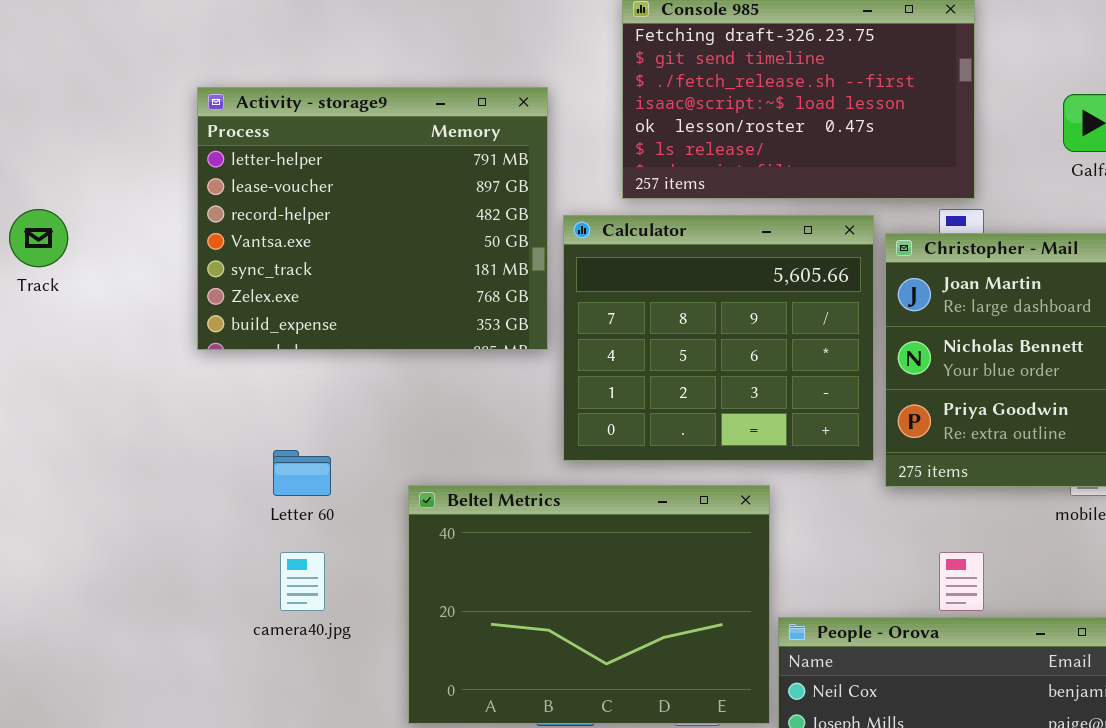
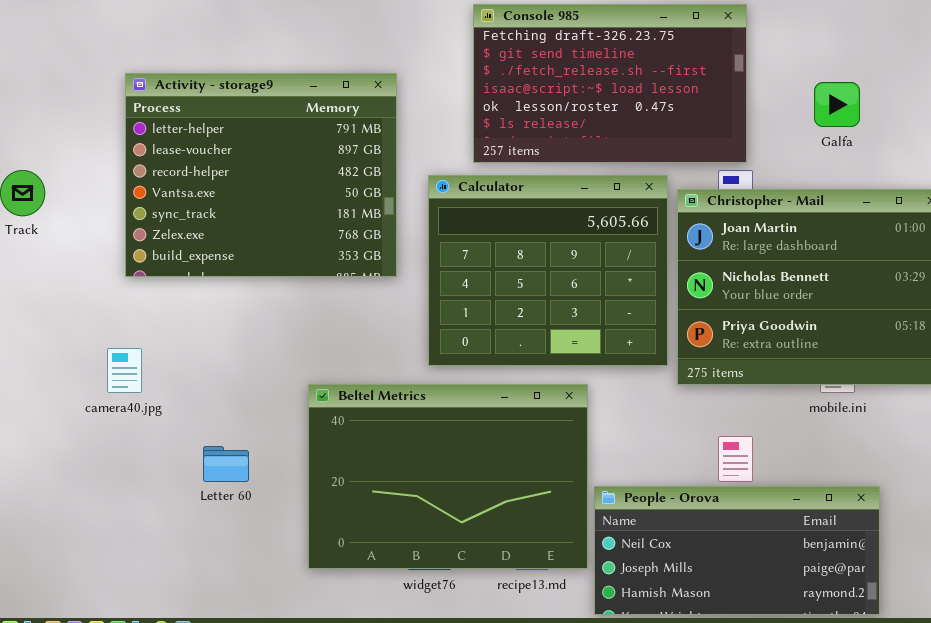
Activity - storage9: [197,87,548,350] -> [125,73,397,277], moved
Letter 60: [273,450,331,496] -> [203,446,249,482], moved
camera40.jpg: [280,552,325,611] -> [107,348,142,393], moved

